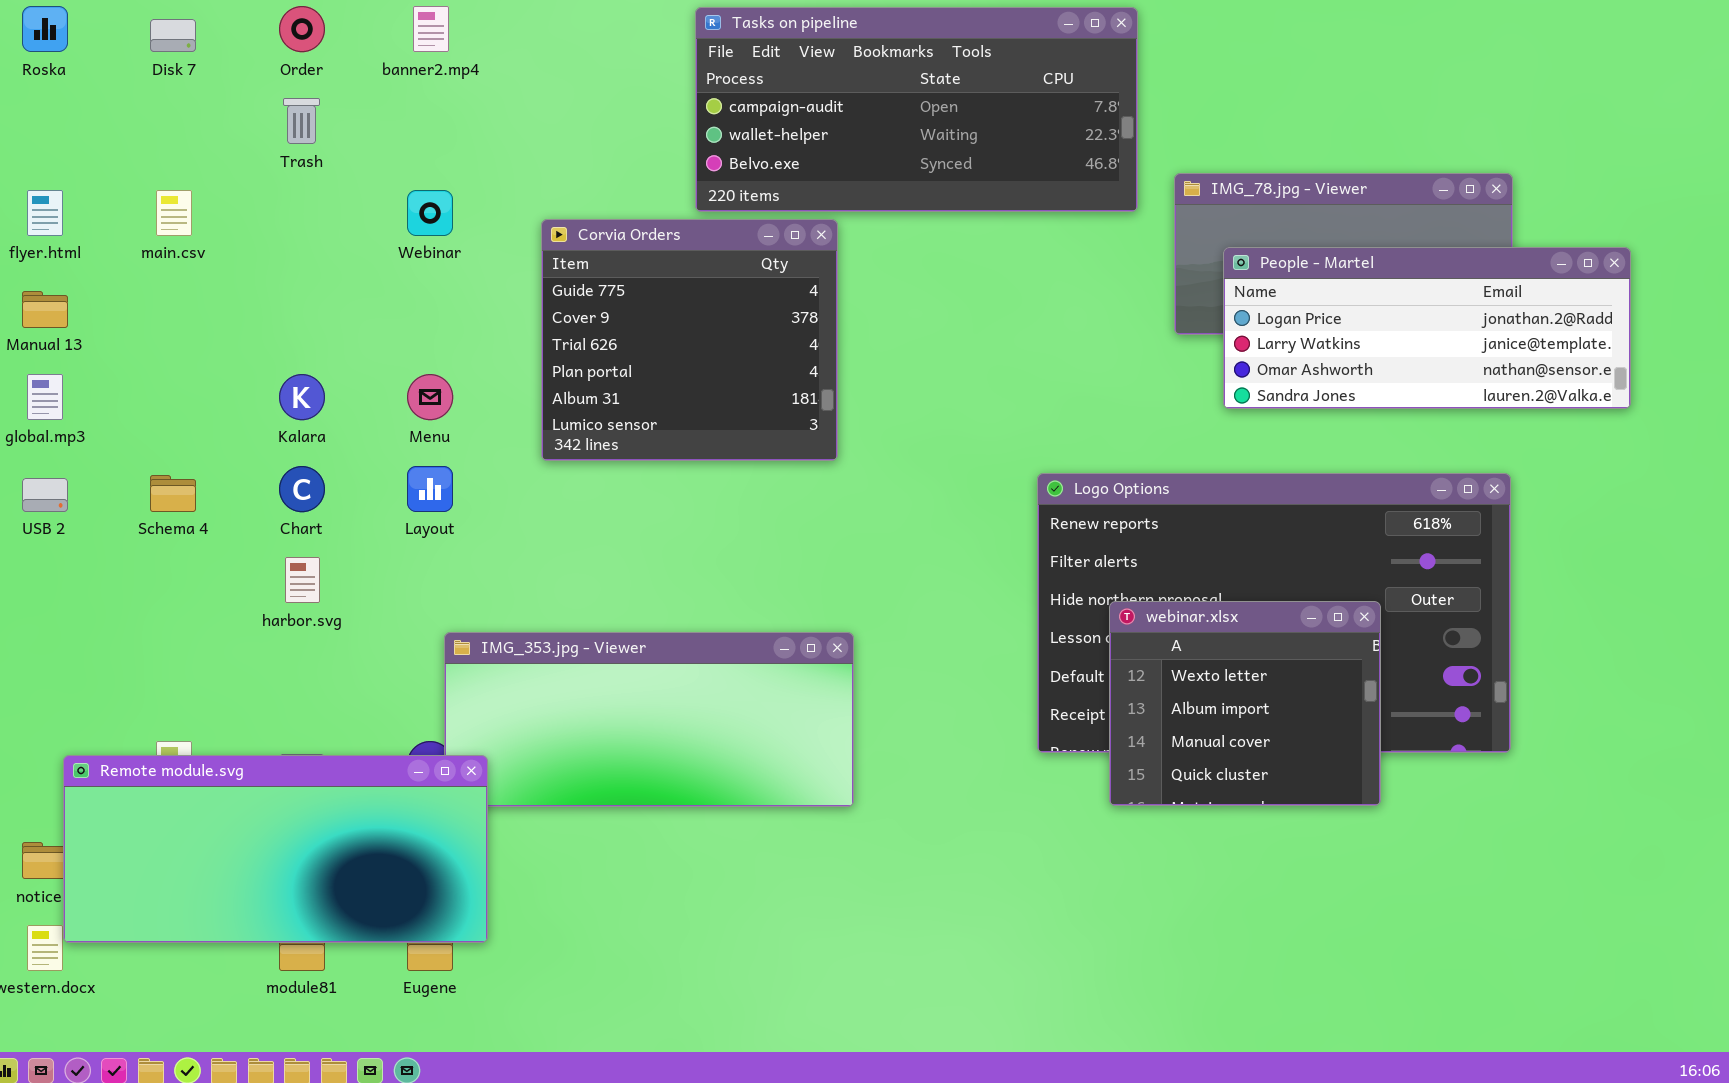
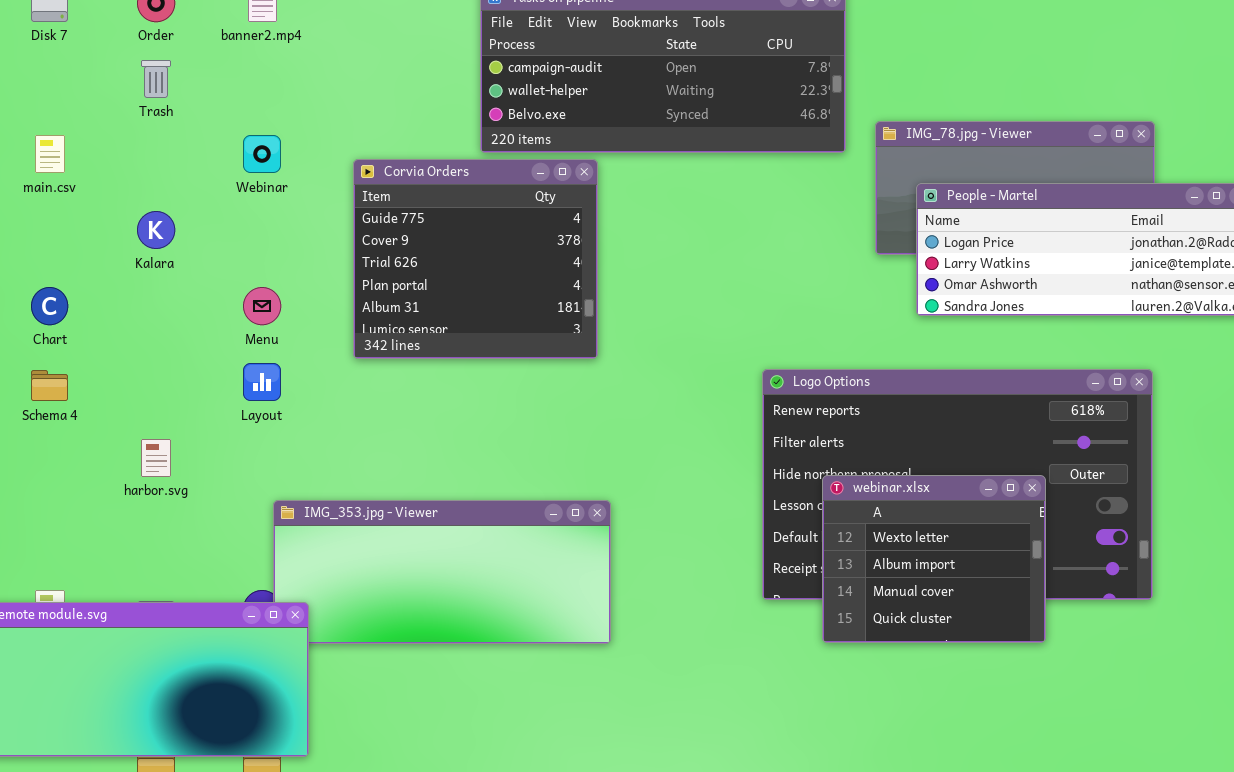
Kalara: [279,374,325,420] -> [137,211,175,249], moved
Chart: [279,466,325,512] -> [31,287,68,325], moved

